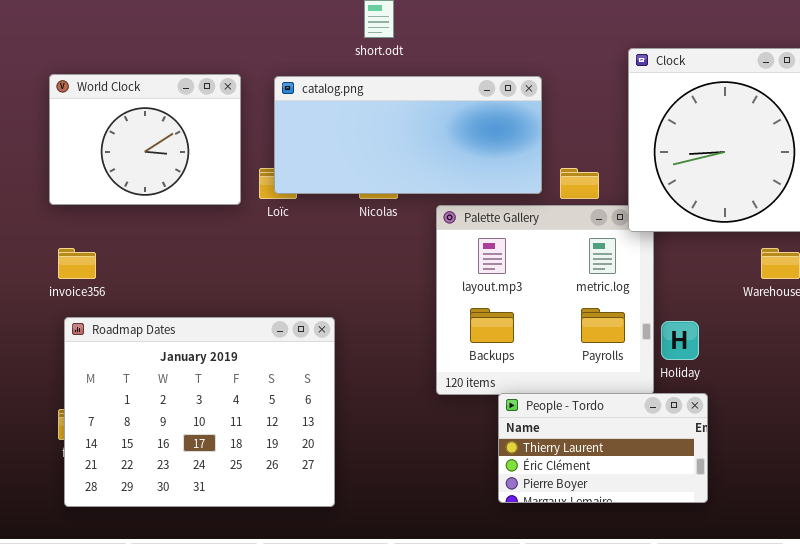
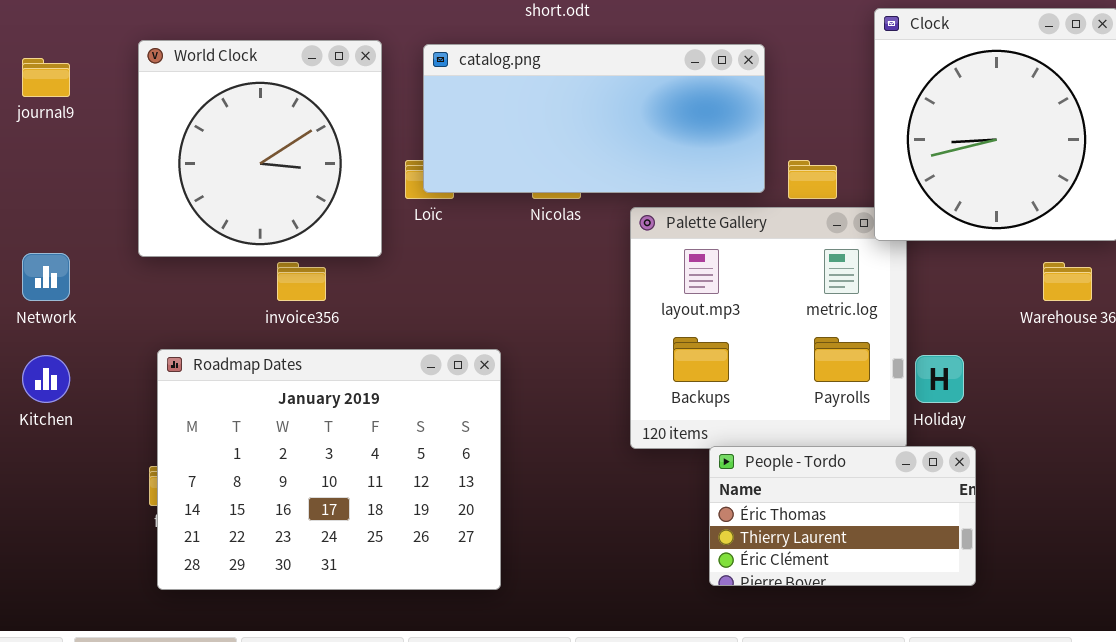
World Clock: [49,74,241,205] -> [138,40,382,257], resized
invoice356: [58,248,96,279] -> [277,262,326,301], moved
People - Tordo: [498,393,708,503] -> [709,446,976,586], scrolled up 1 row

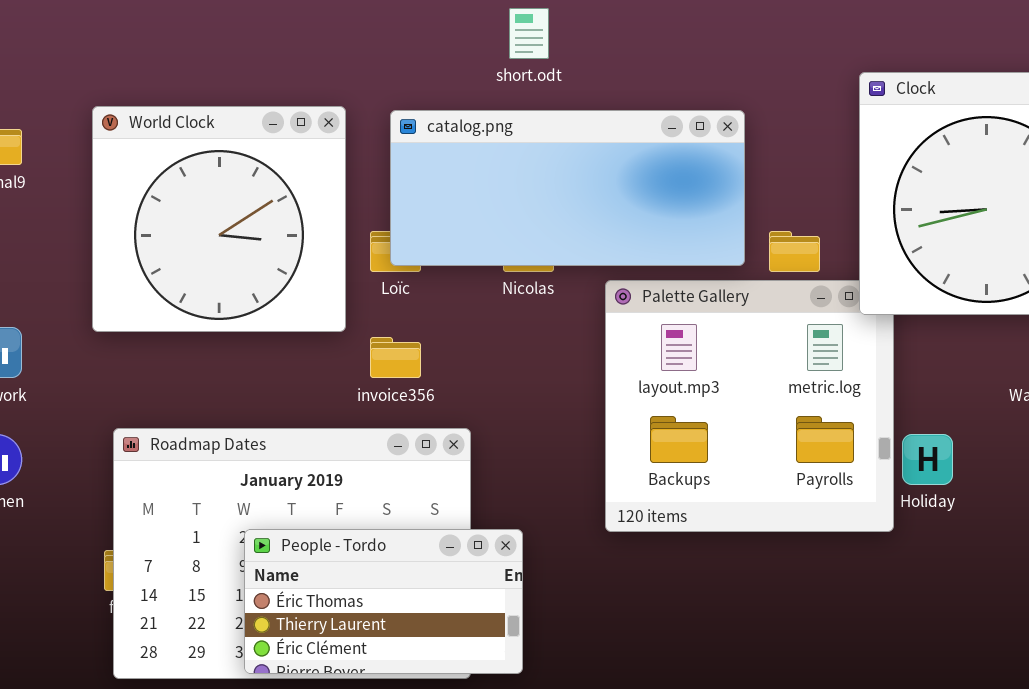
invoice356: [277,262,326,301] -> [370,337,421,378], moved
People - Tordo: [709,446,976,586] -> [244,529,523,674], moved

